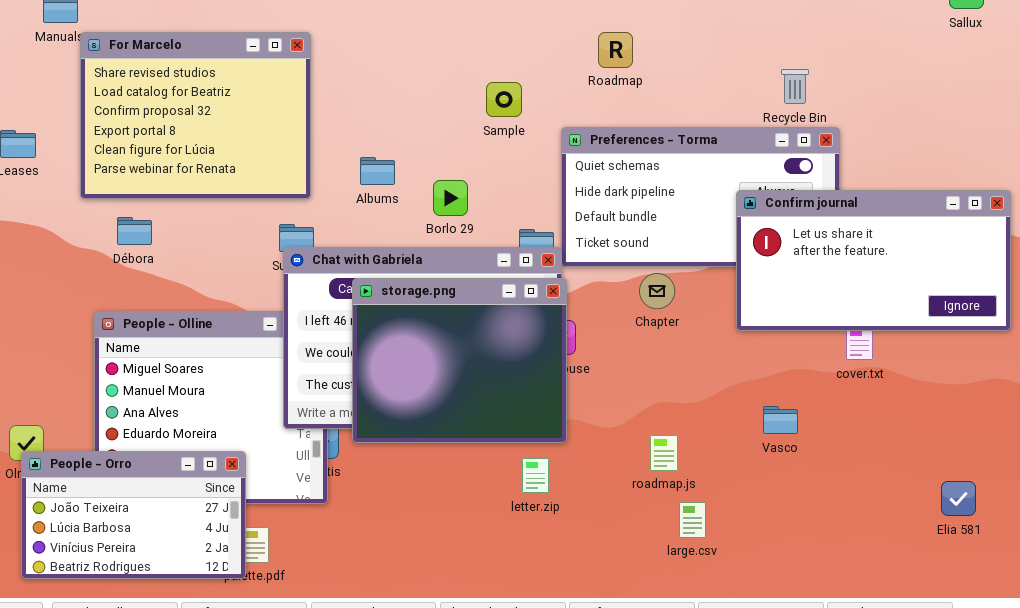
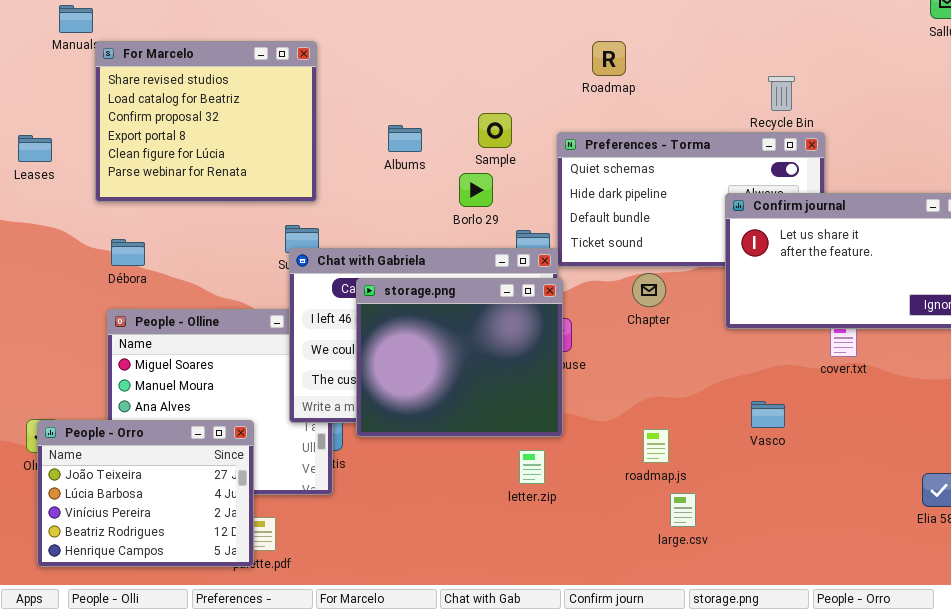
Sample: [486,82,522,117] -> [478,113,512,148], moved
Albums: [360,157,395,185] -> [388,125,422,152], moved
Borlo 29: [433,180,468,216] -> [459,173,493,207], moved
Débora: [117,217,152,245] -> [111,239,145,266], moved
People - Orro: [21,451,246,579] -> [37,420,254,567], resized

